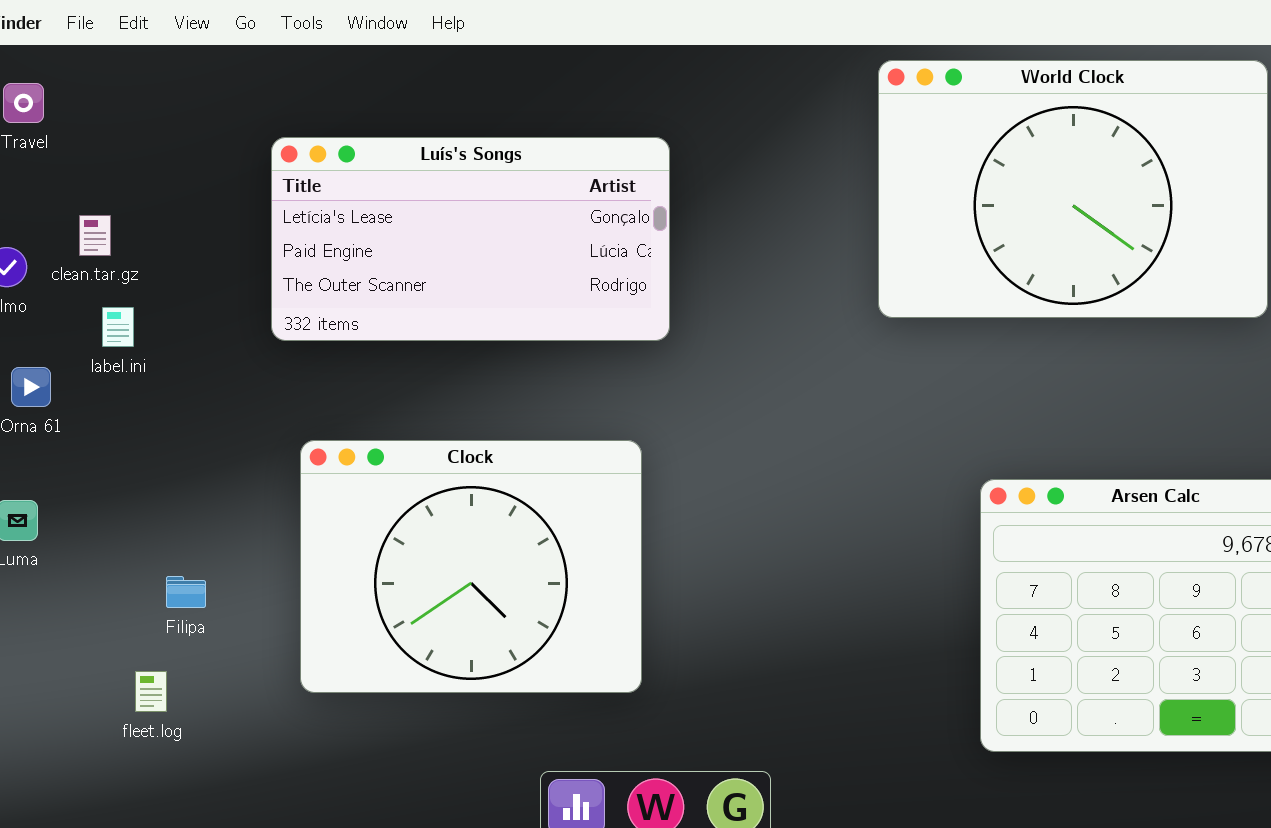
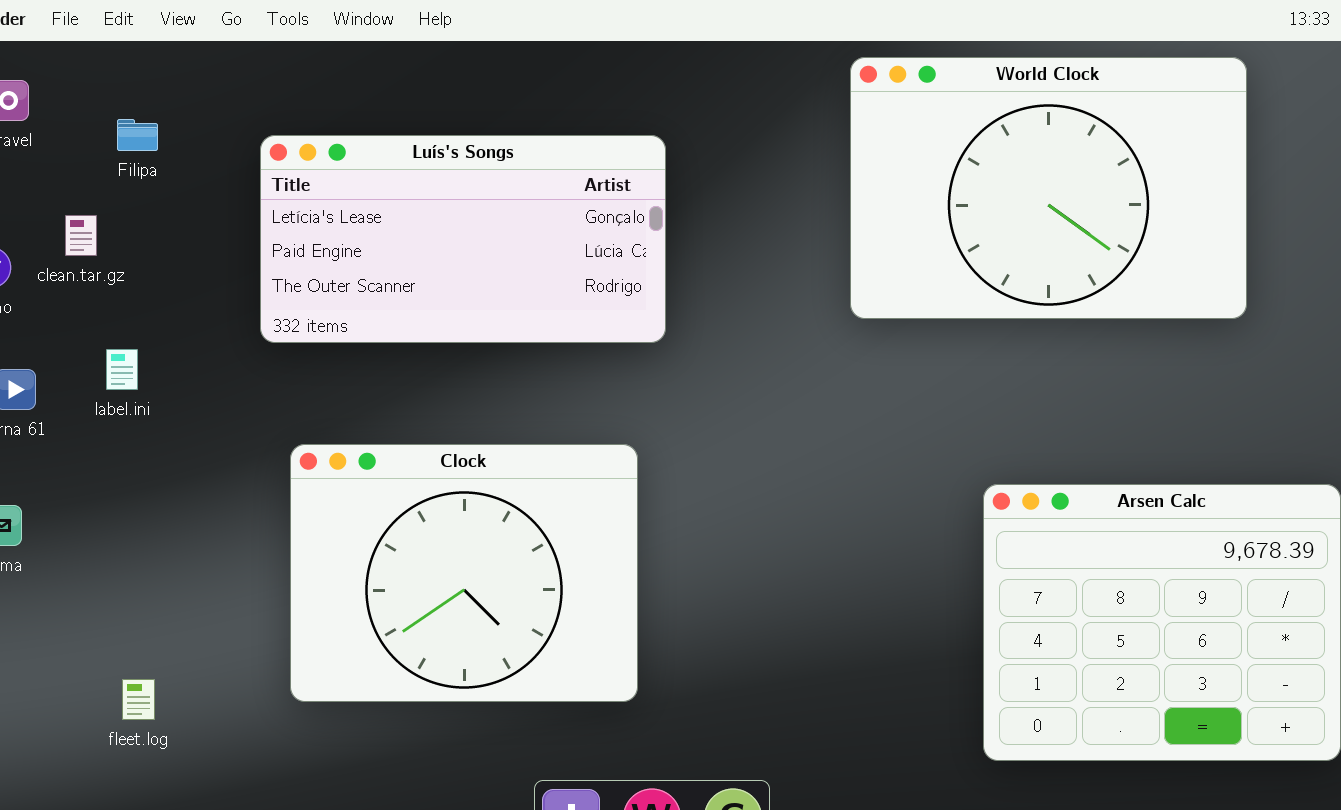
World Clock: [878,60,1268,318] -> [850,57,1247,319], moved
label.ini: [102,307,134,347] -> [106,349,138,390], moved
Filipa: [166,576,206,608] -> [117,119,158,151], moved

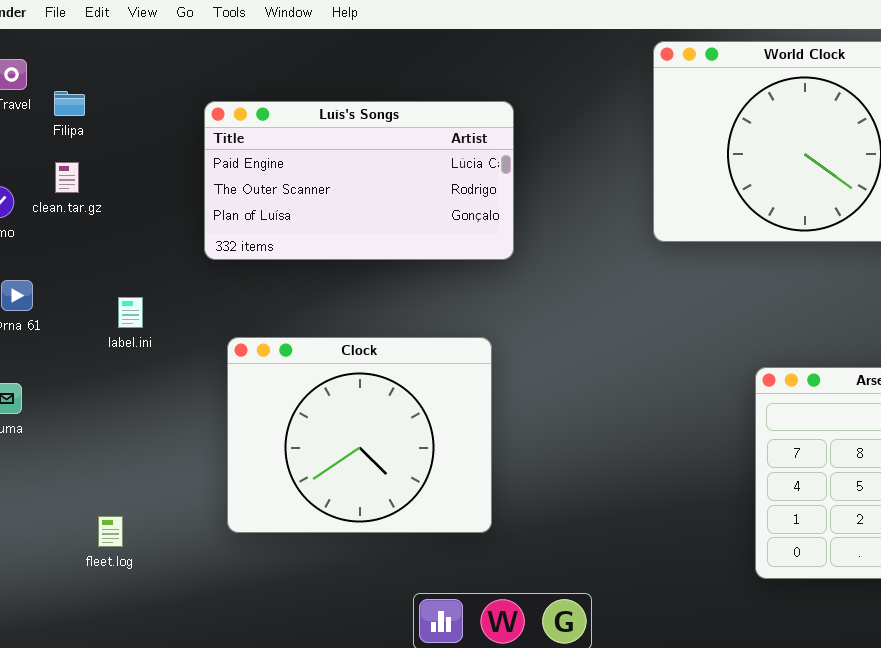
Filipa: [117,119,158,151] -> [54,91,85,116], moved
Luís's Songs: [260,135,666,343] -> [204,101,514,260], scrolled down 1 row
label.ini: [106,349,138,390] -> [118,297,143,328], moved

